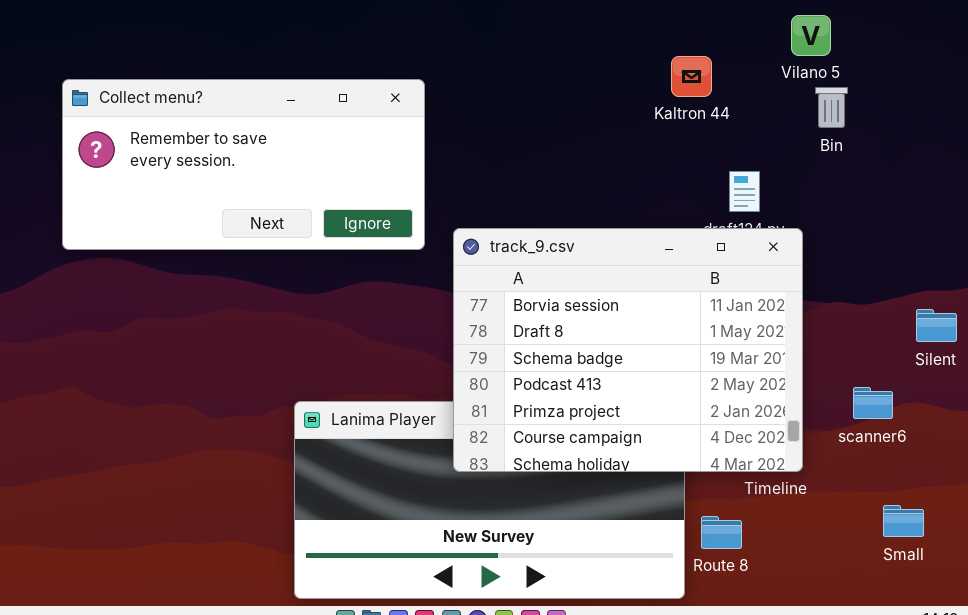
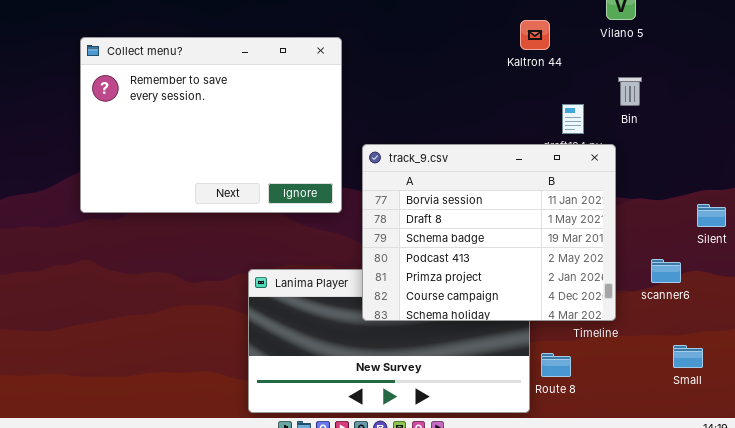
Collect menu?: [62,79,425,250] -> [80,37,342,213], resized
Bin: [815,87,848,128] -> [618,77,642,106], moved

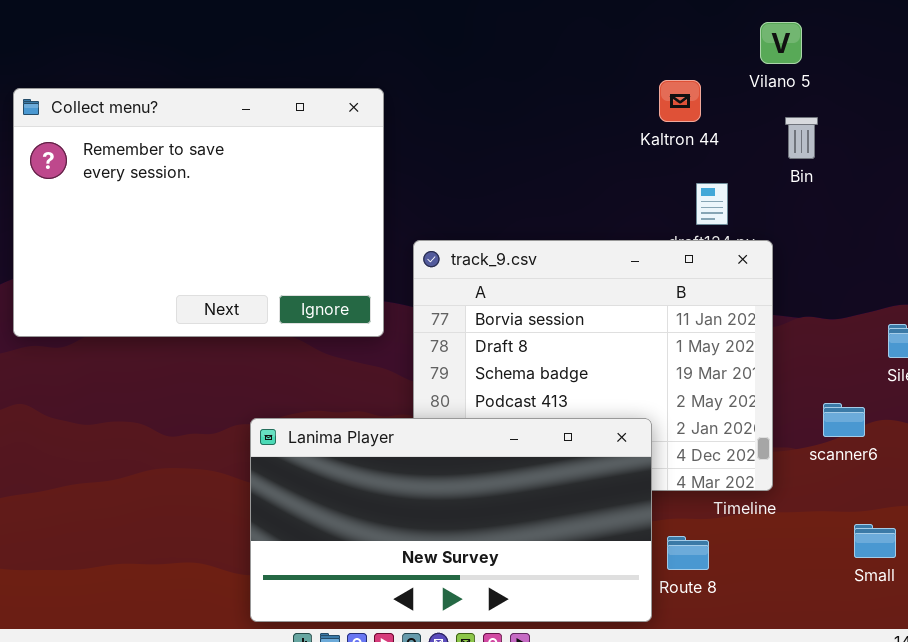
Kaltron 44: [520,20,550,50] -> [659,80,701,122], moved
Bin: [618,77,642,106] -> [785,117,818,159], moved
Lanima Player: [248,269,530,413] -> [250,418,652,622], raised

